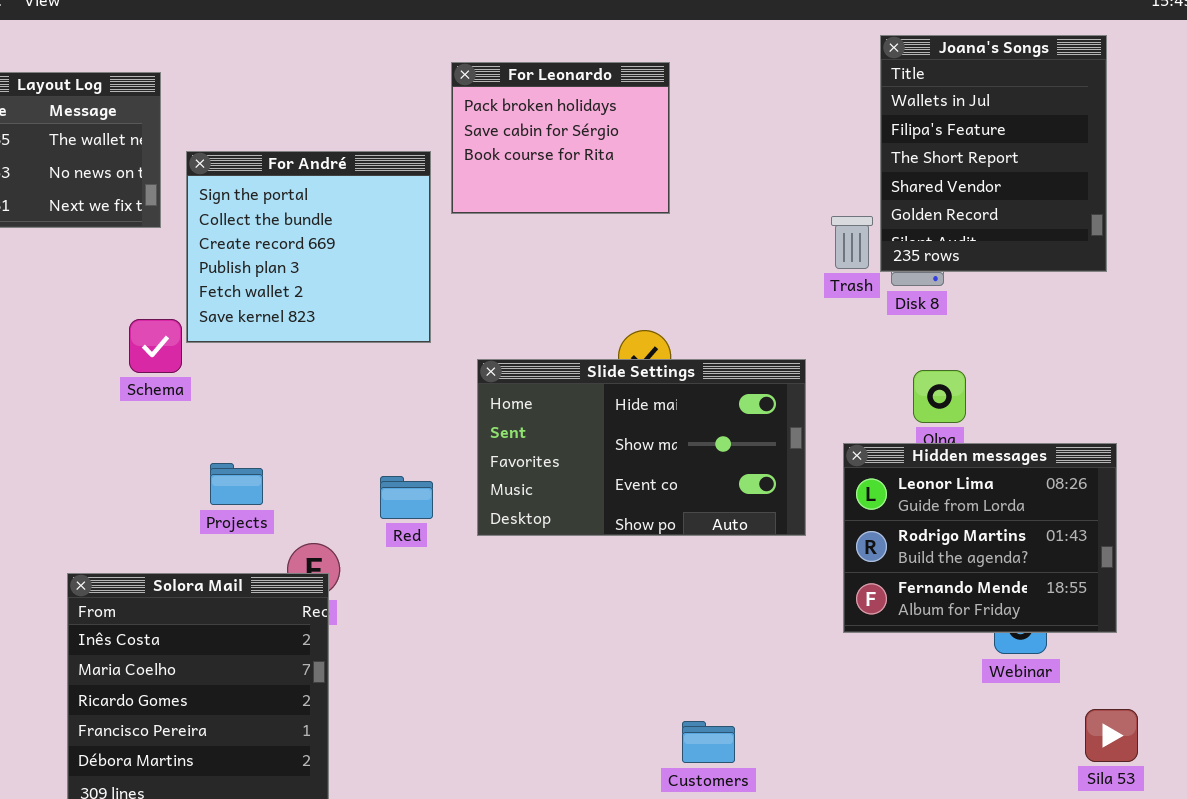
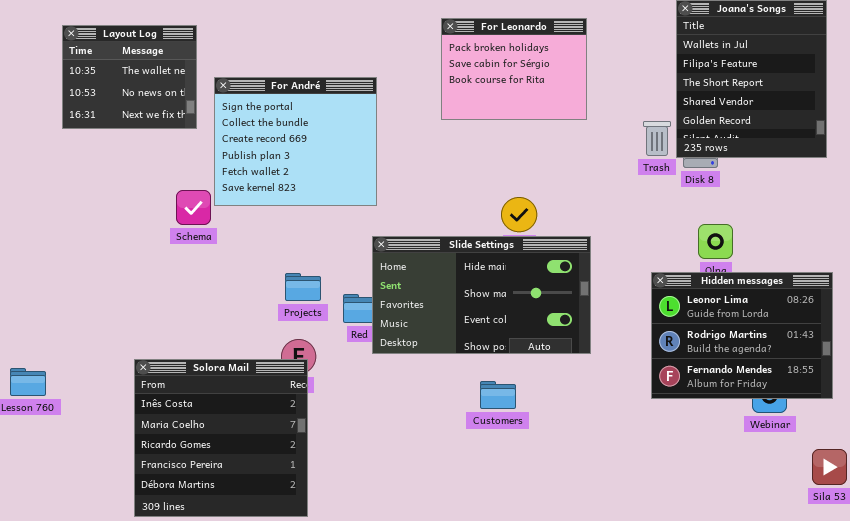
For Leonardo: [451,62,670,214] -> [441,18,587,120], moved
Slide Settings: [477,359,806,536] -> [372,236,591,354], moved
Projects: [210,463,263,505] -> [285,273,321,301], moved
Customers: [682,721,735,763] -> [480,381,516,409], moved

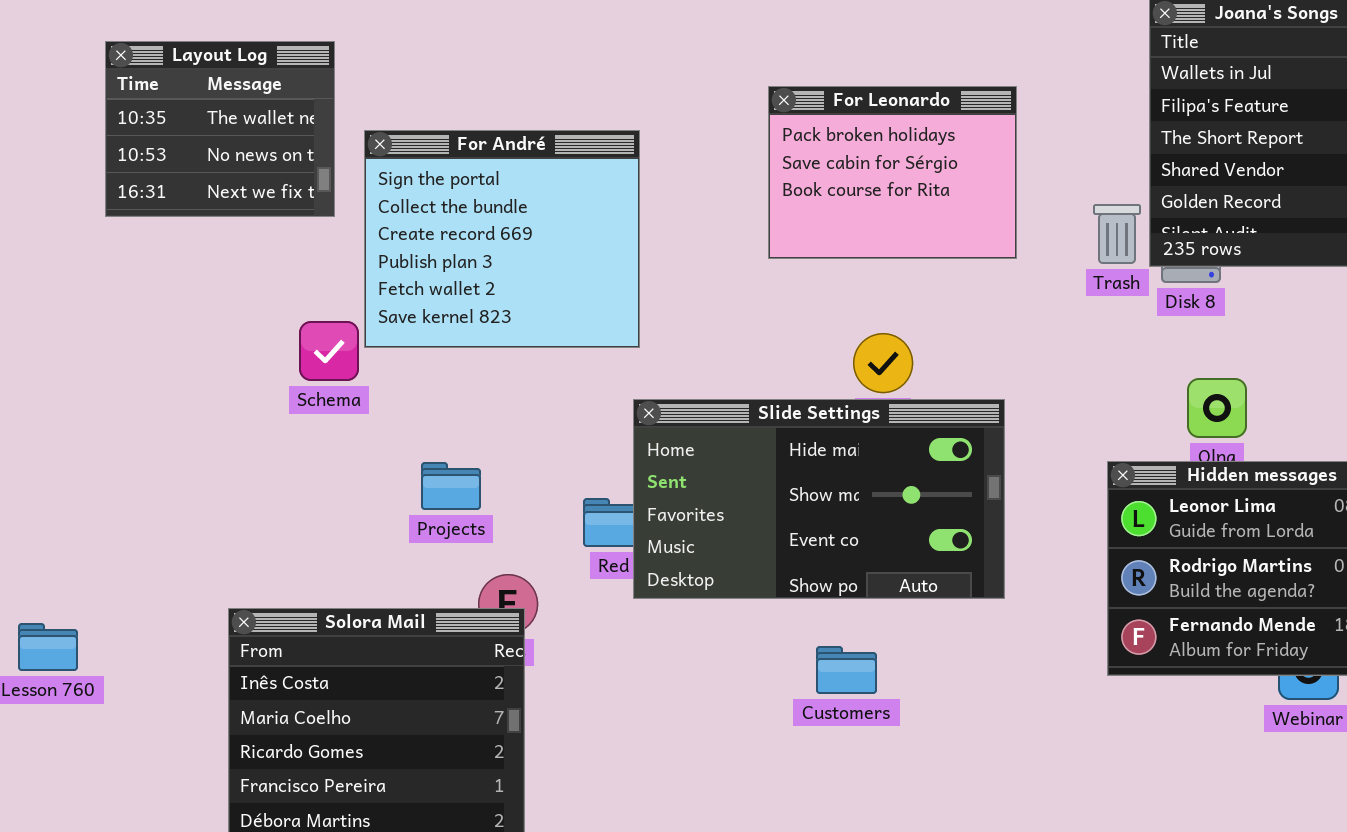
For Leonardo: [441,18,587,120] -> [768,86,1017,259], moved
Projects: [285,273,321,301] -> [421,462,481,510], moved

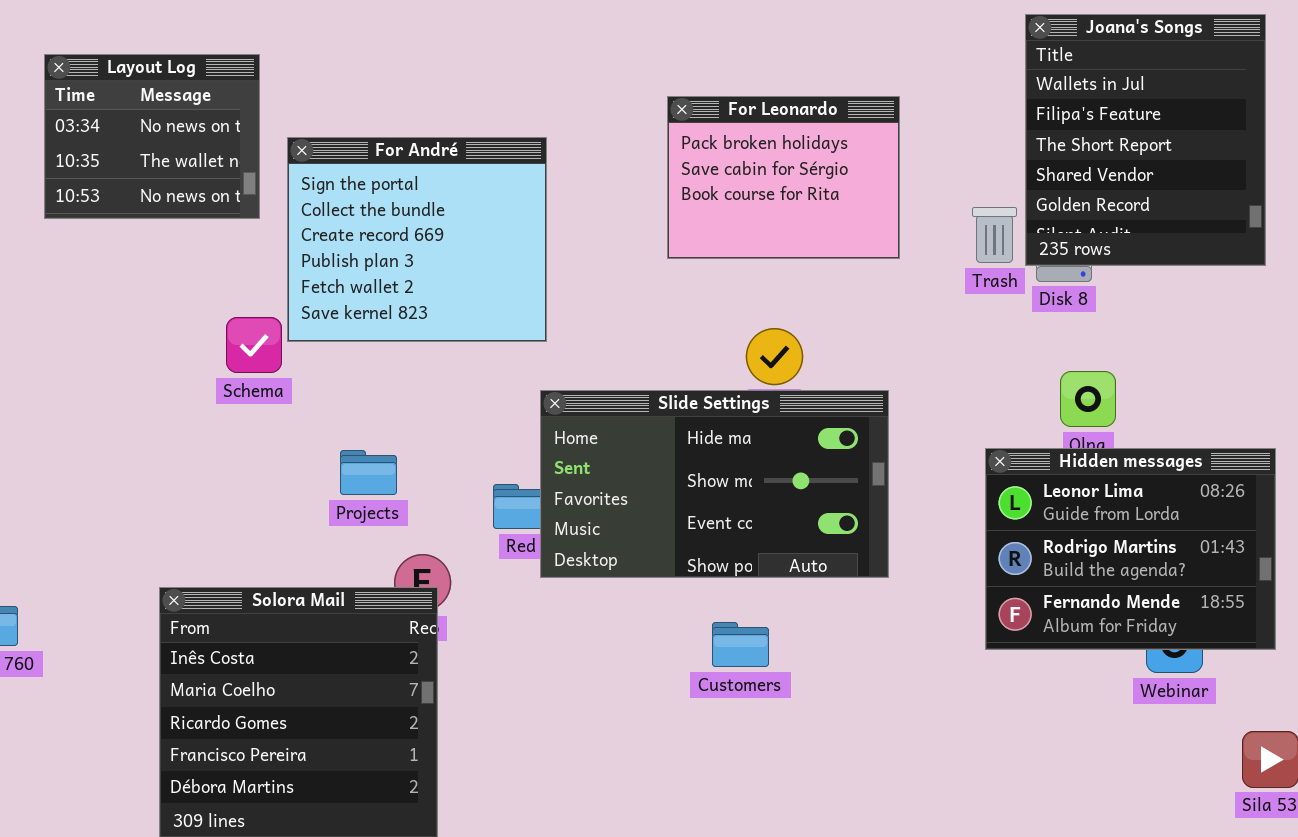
Layout Log: [105,41,335,217] -> [44,54,260,219], scrolled up 1 row

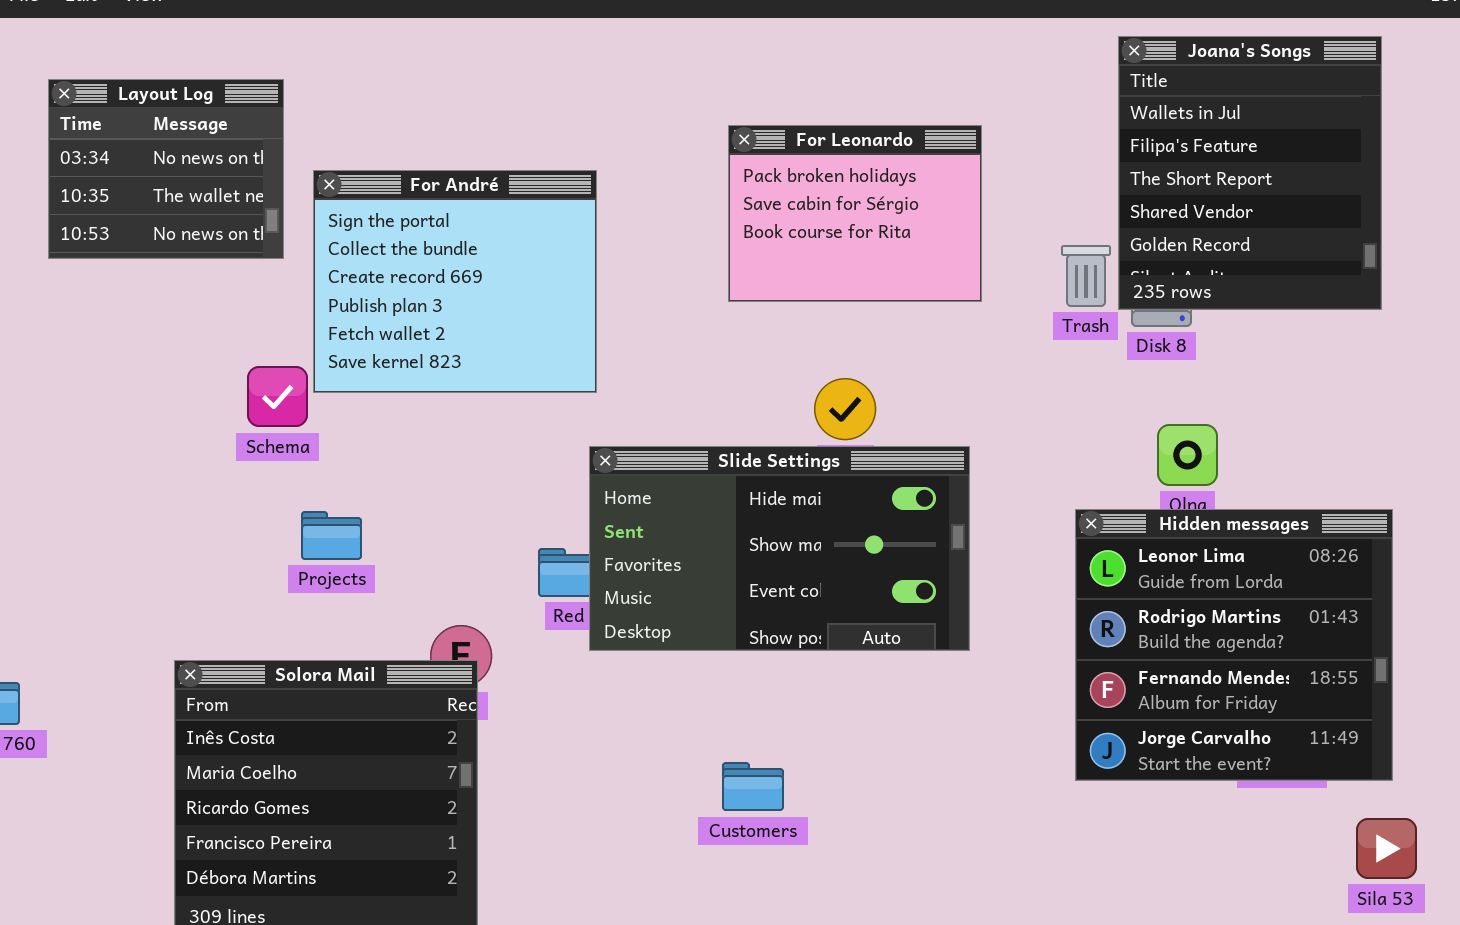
Hidden messages: [985,448,1276,650] -> [1075,509,1393,781], resized
Projects: [340,450,397,495] -> [301,511,362,560], moved
Customers: [712,622,769,667] -> [722,762,784,811], moved

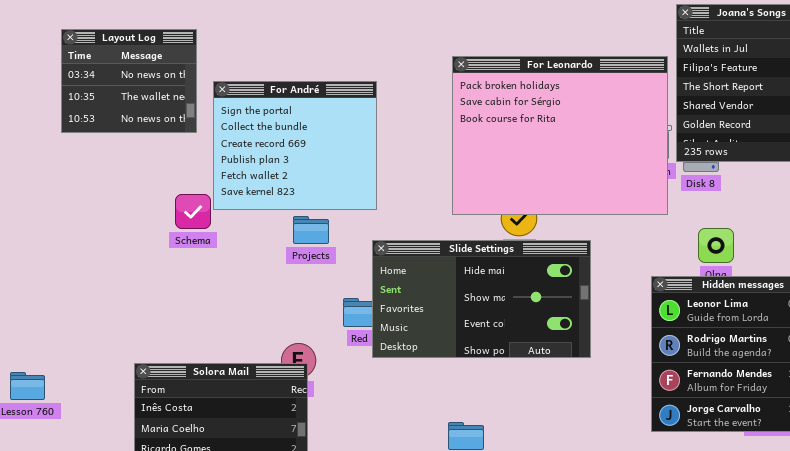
For Leonardo: [728,125,982,302] -> [452,56,668,215], resized
Projects: [301,511,362,560] -> [293,216,329,244], moved

